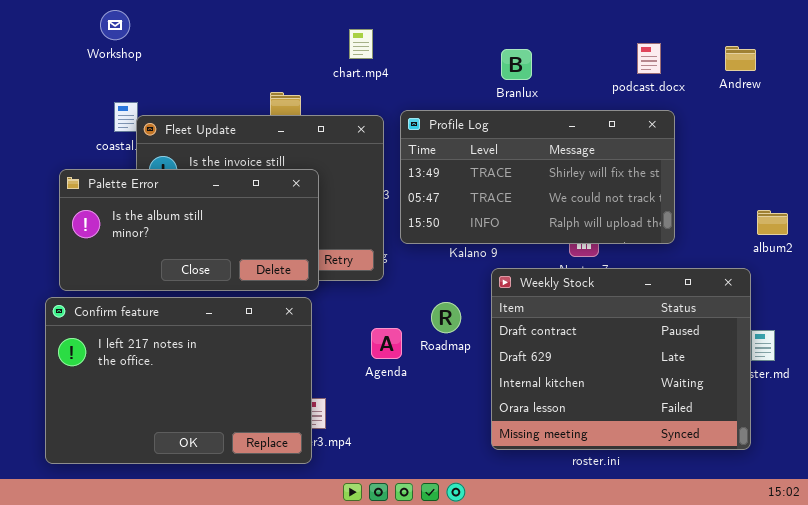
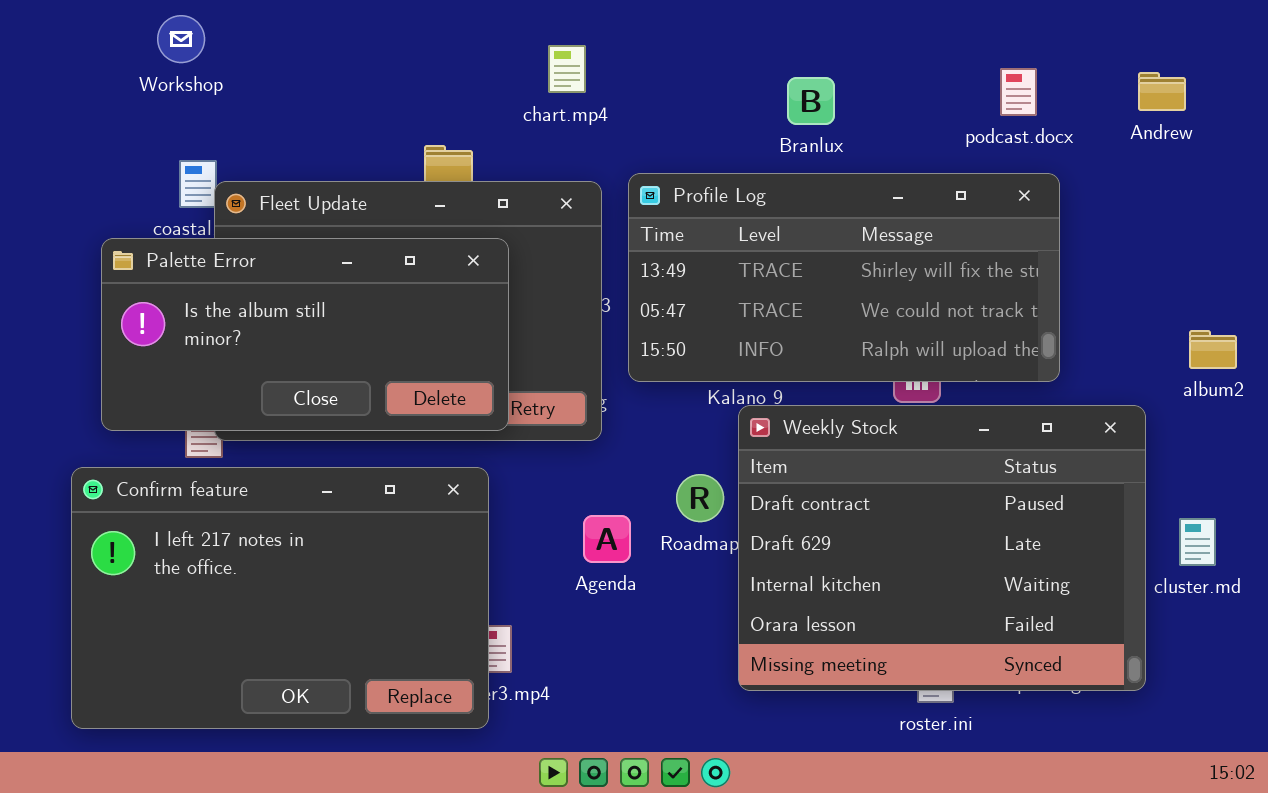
Palette Error: [59,169,319,291] -> [101,238,509,431], moved
Weekly Stock: [491,268,751,450] -> [738,405,1146,691], moved

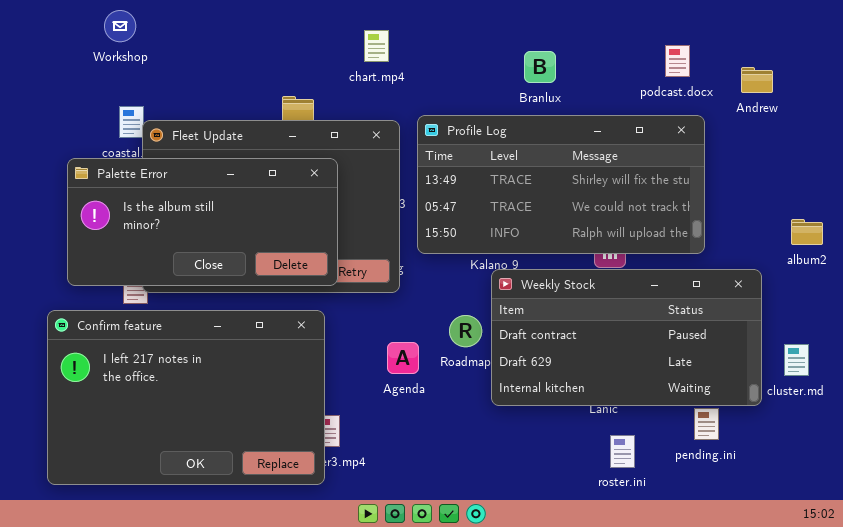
Andrew: [1138,72,1186,111] -> [741,67,773,93], moved
Weekly Stock: [738,405,1146,691] -> [491,269,762,406], resized

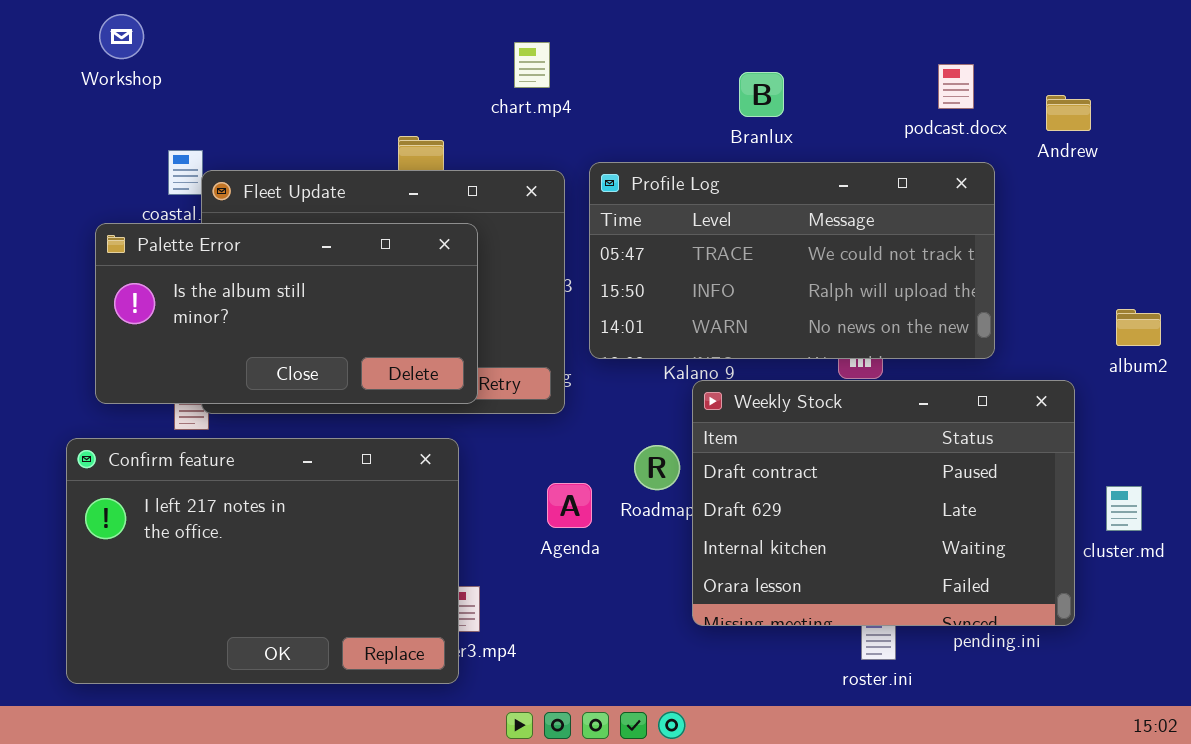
Workshop: [104,10,136,42] -> [99,14,144,59], moved
Profile Log: [417,115,705,254] -> [589,162,995,359], scrolled down 1 row
Weekly Stock: [491,269,762,406] -> [692,380,1075,626], resized

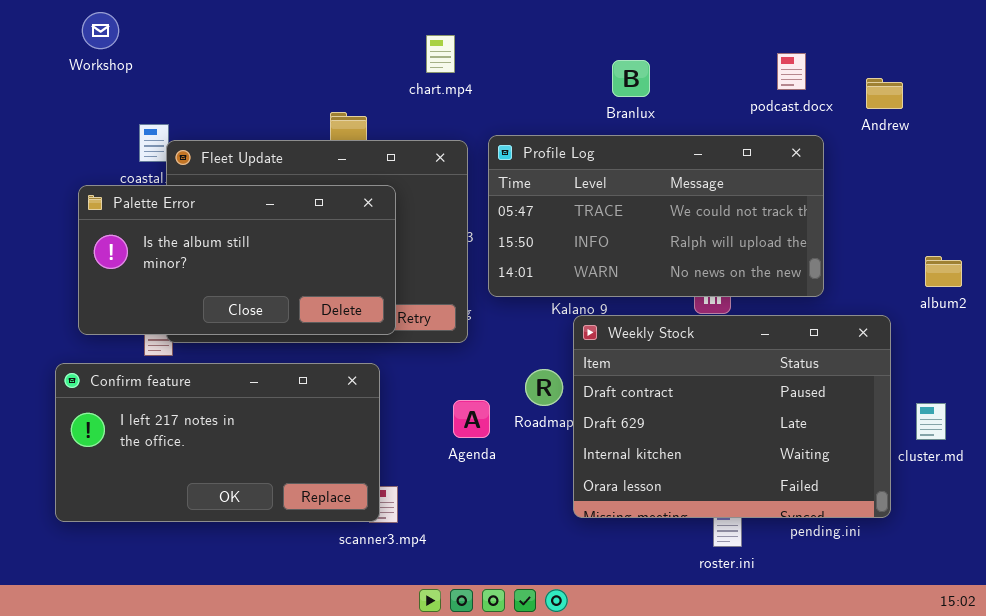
Confirm feature: [66,438,459,684] -> [55,363,380,522], resized

